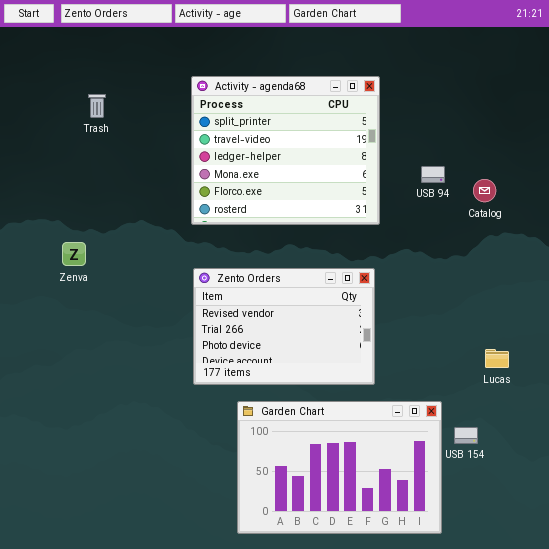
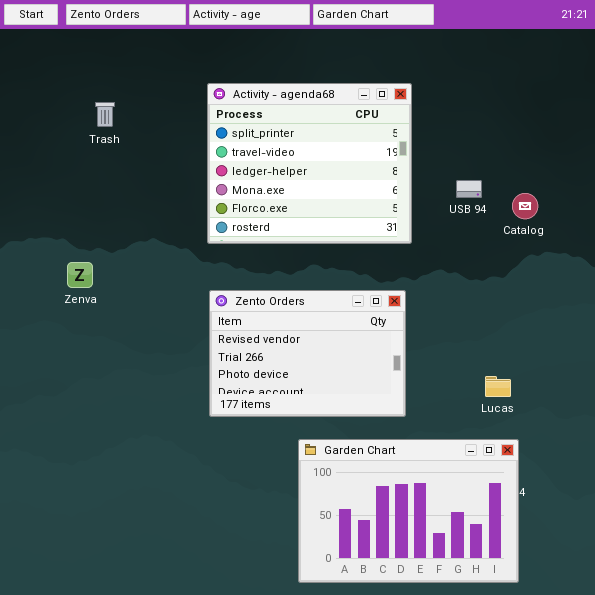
Lucas: [485,349,509,368] -> [485,376,511,397], moved
Garden Chart: [237,401,442,534] -> [298,439,519,583], moved

